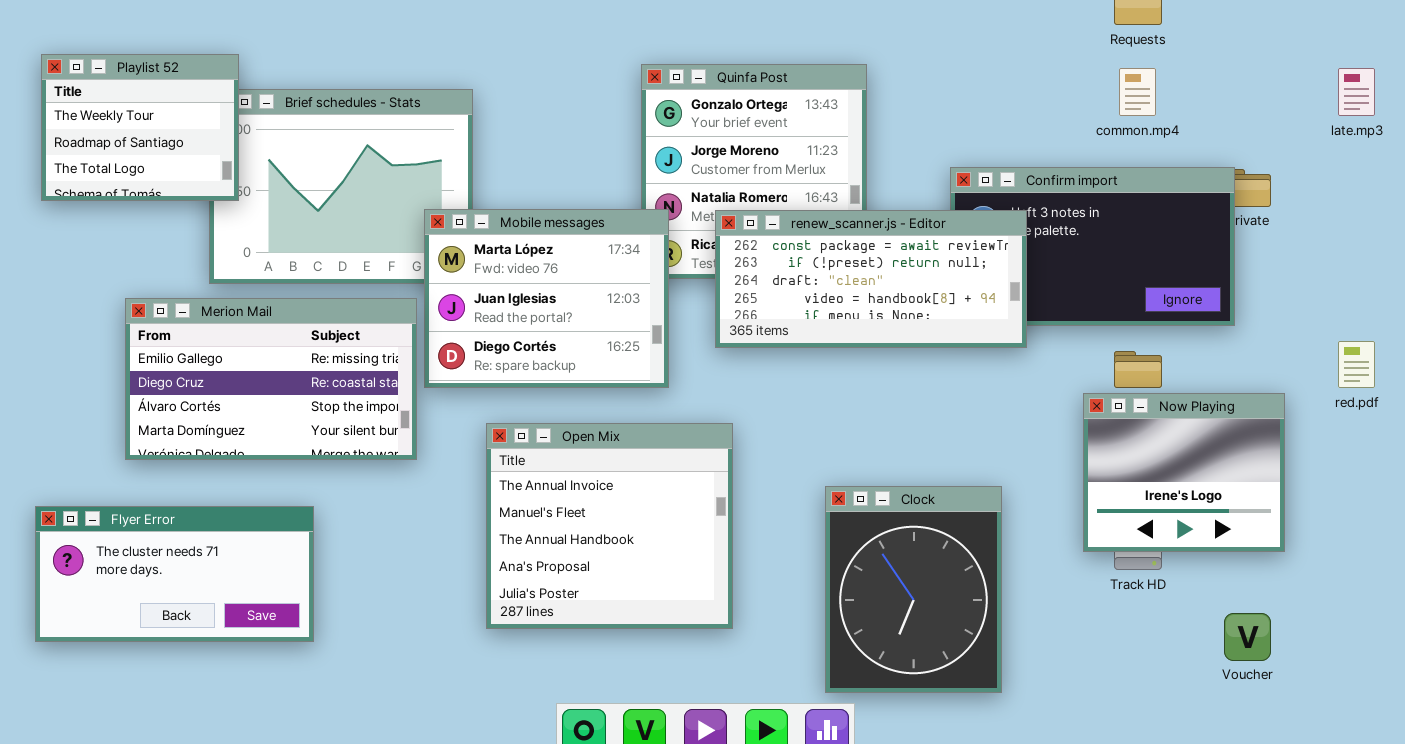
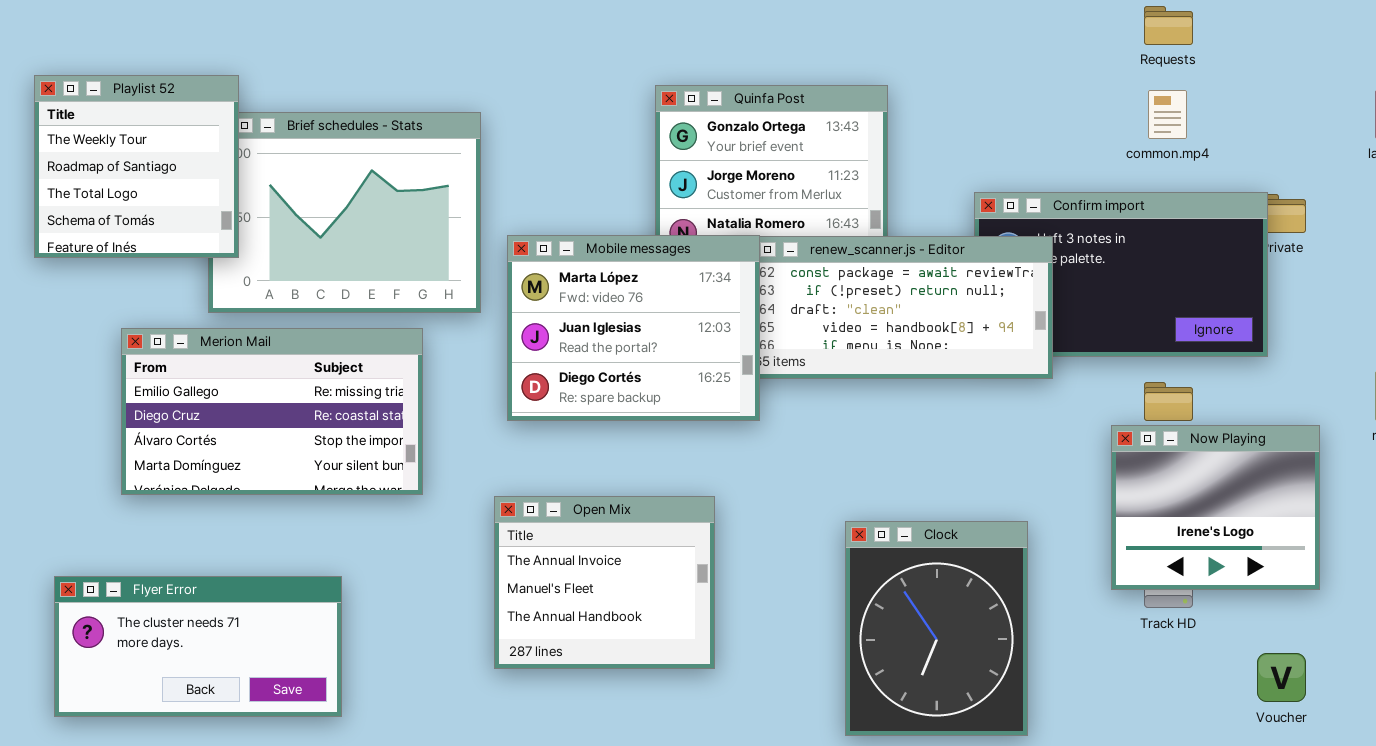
Playlist 52: [41,54,239,201] -> [34,75,239,258], resized
Mobile messages: [424,209,669,388] -> [507,235,760,421], moved
Open Mix: [486,423,733,629] -> [494,496,715,669], resized
Flyer Error: [35,506,314,642] -> [54,576,342,717], moved

